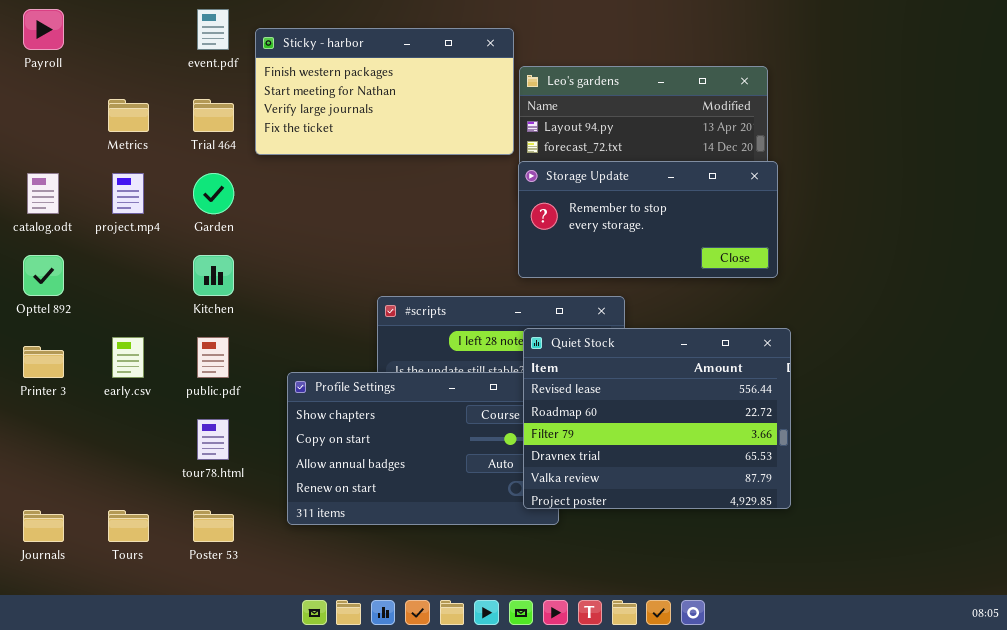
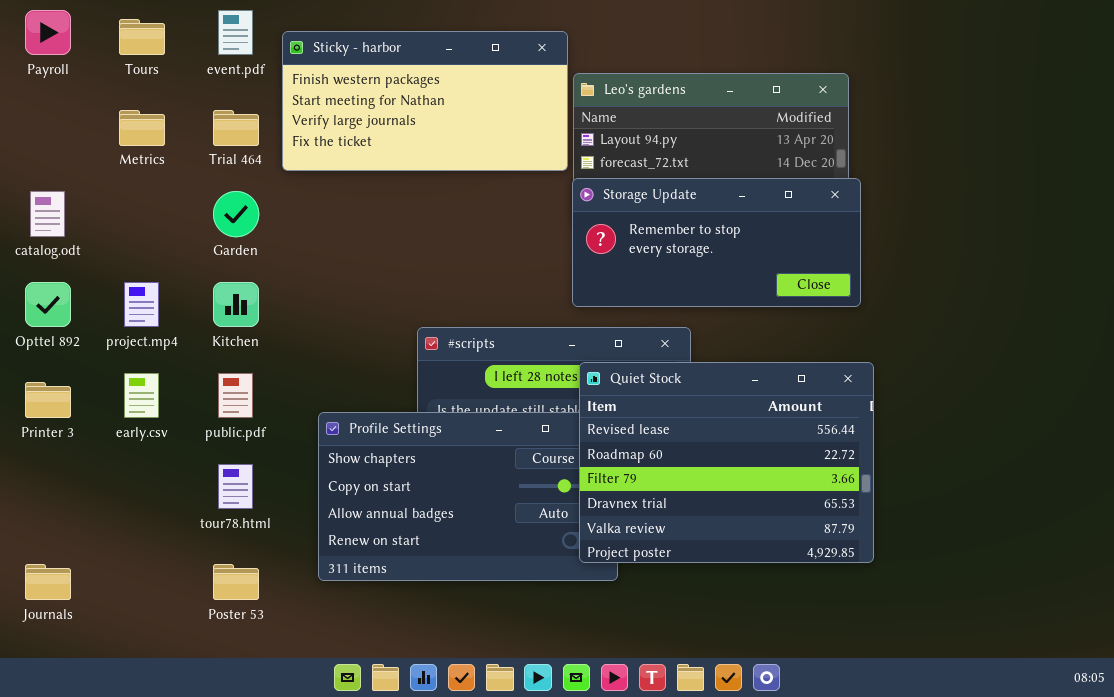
project.mp4: [112,173,144,214] -> [124,282,159,327], moved
Tours: [108,510,149,542] -> [119,19,165,55], moved

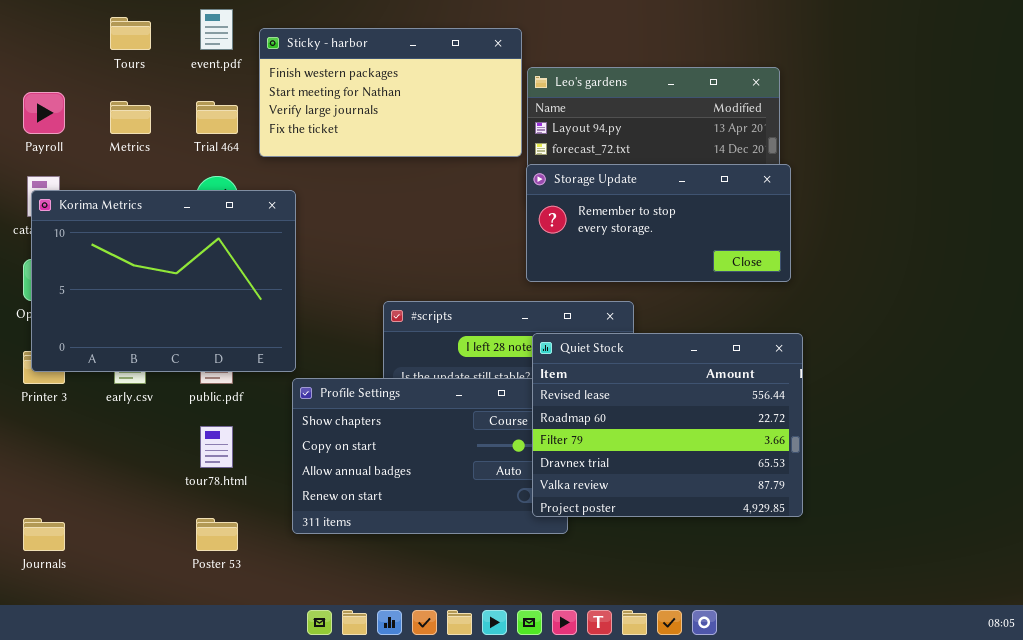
Payroll: [25,10,71,55] -> [23,92,65,134], moved
Korima Metrics: none -> [31,190,296,372], opened

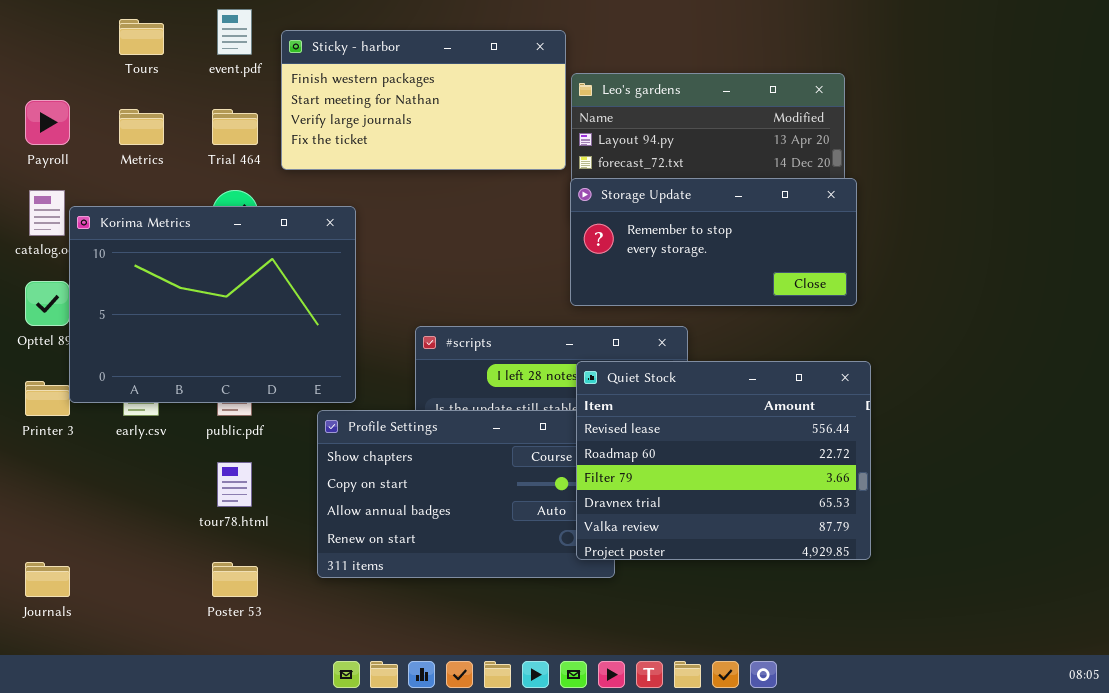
Korima Metrics: [31,190,296,372] -> [69,206,356,403], moved

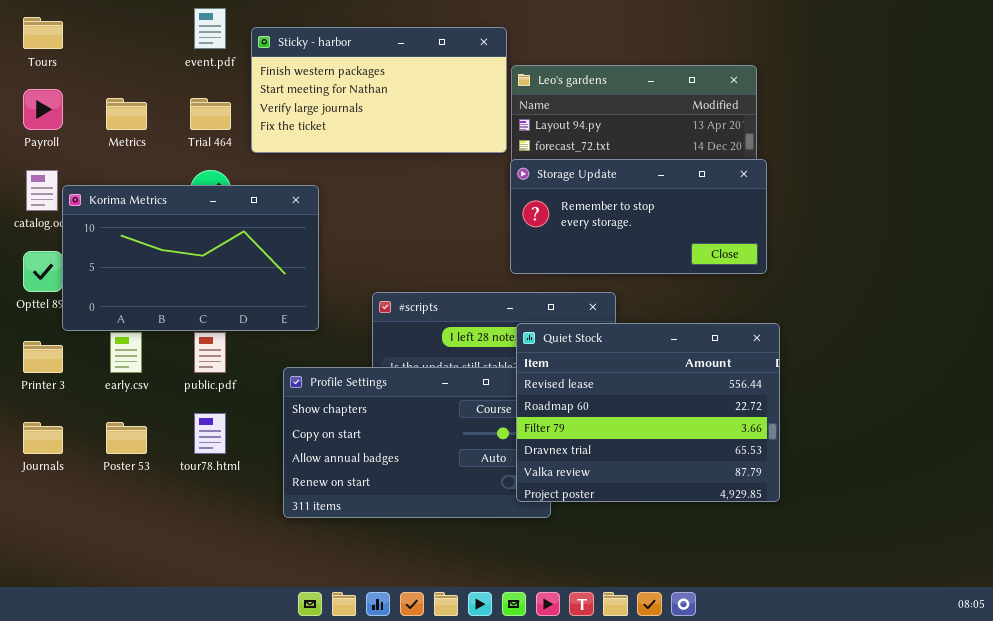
Tours: [119,19,164,55] -> [23,17,63,49], moved
Korima Metrics: [69,206,356,403] -> [62,185,319,331], resized
Journals: [25,562,70,597] -> [23,422,63,454], moved
Poster 53: [212,562,258,597] -> [106,422,147,454], moved

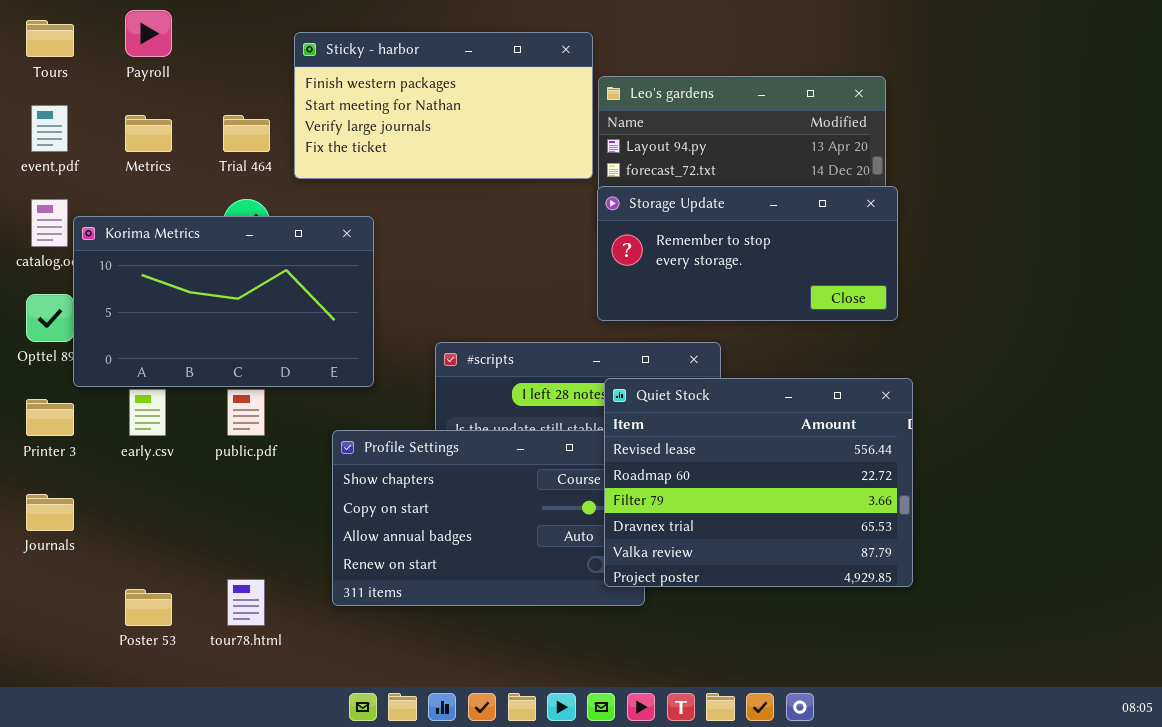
event.pdf: [194,8,226,49] -> [31,105,68,152], moved
Payroll: [23,89,63,130] -> [125,10,172,57], moved
tour78.html: [194,413,226,454] -> [227,579,265,626], moved
Poster 53: [106,422,147,454] -> [125,589,172,626], moved

